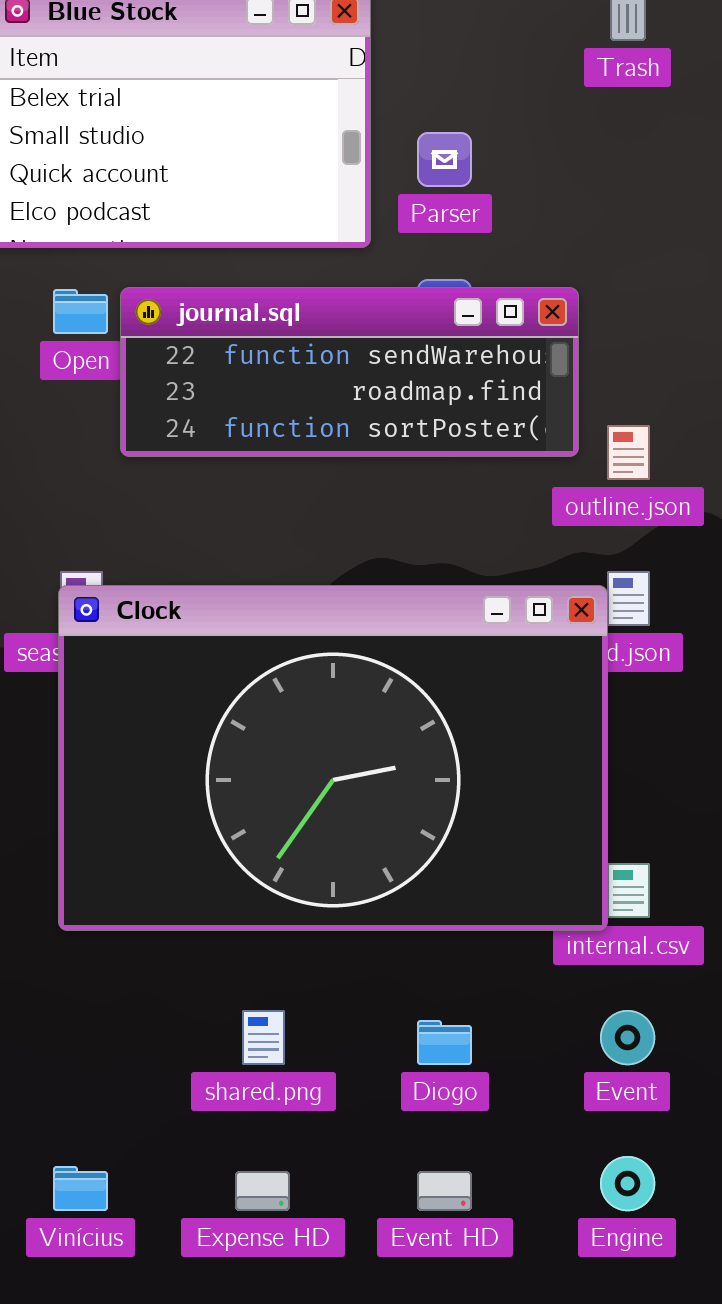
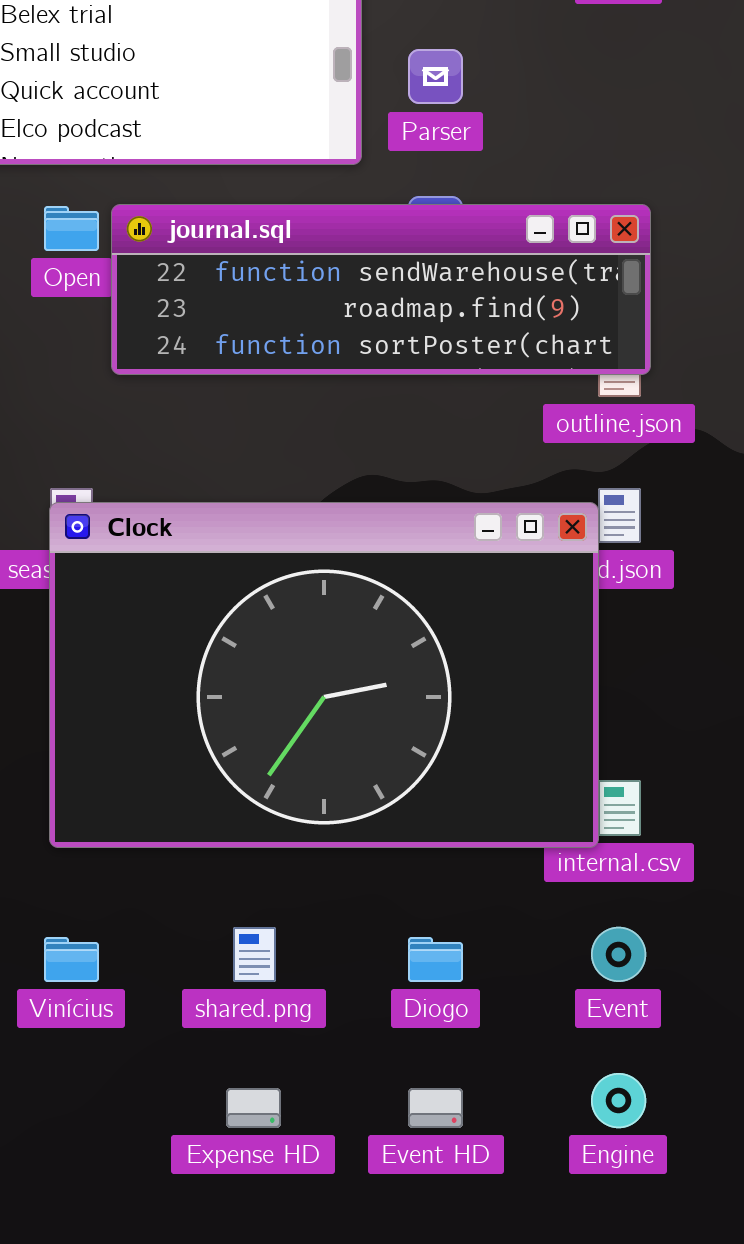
journal.sql: [120,287,579,457] -> [111,204,651,375], resized
Vinícius: [53,1166,108,1211] -> [44,937,99,982], moved

